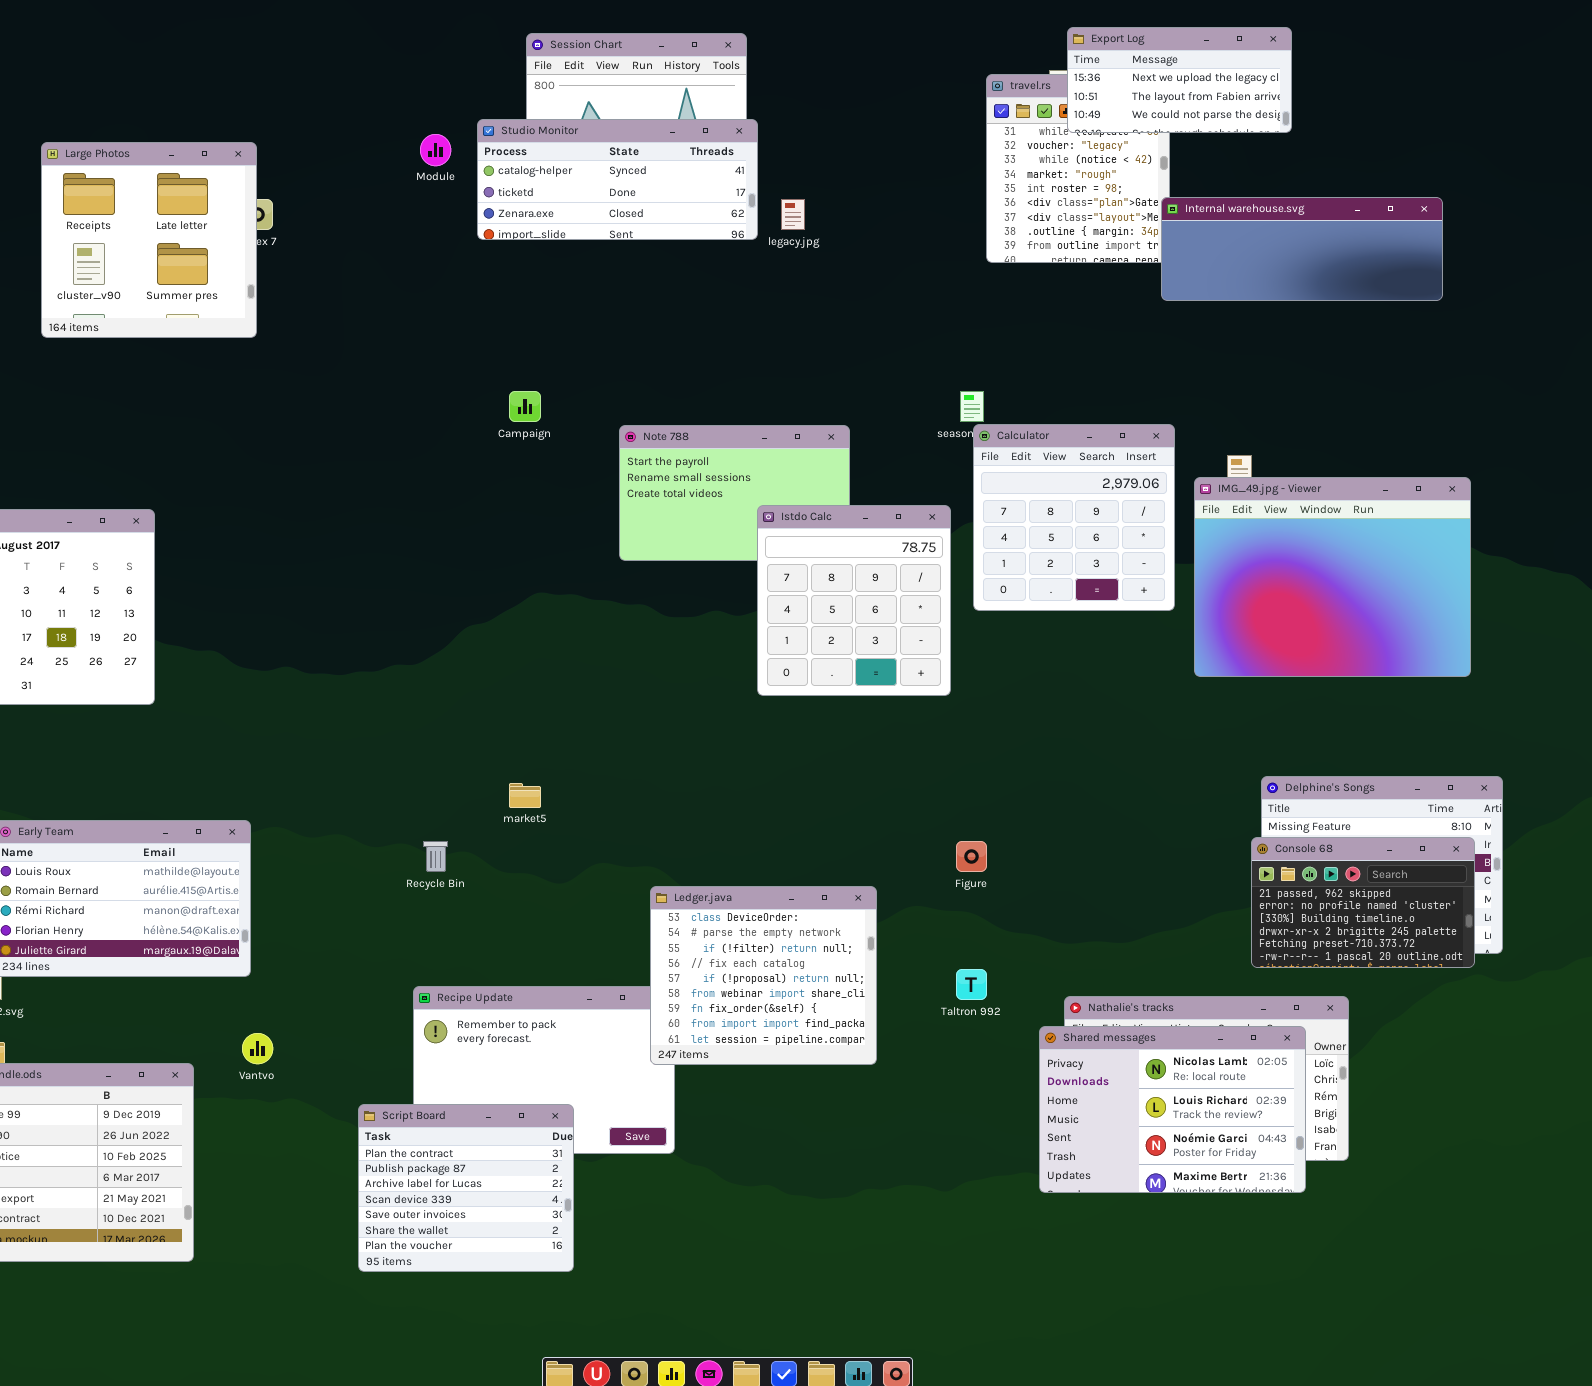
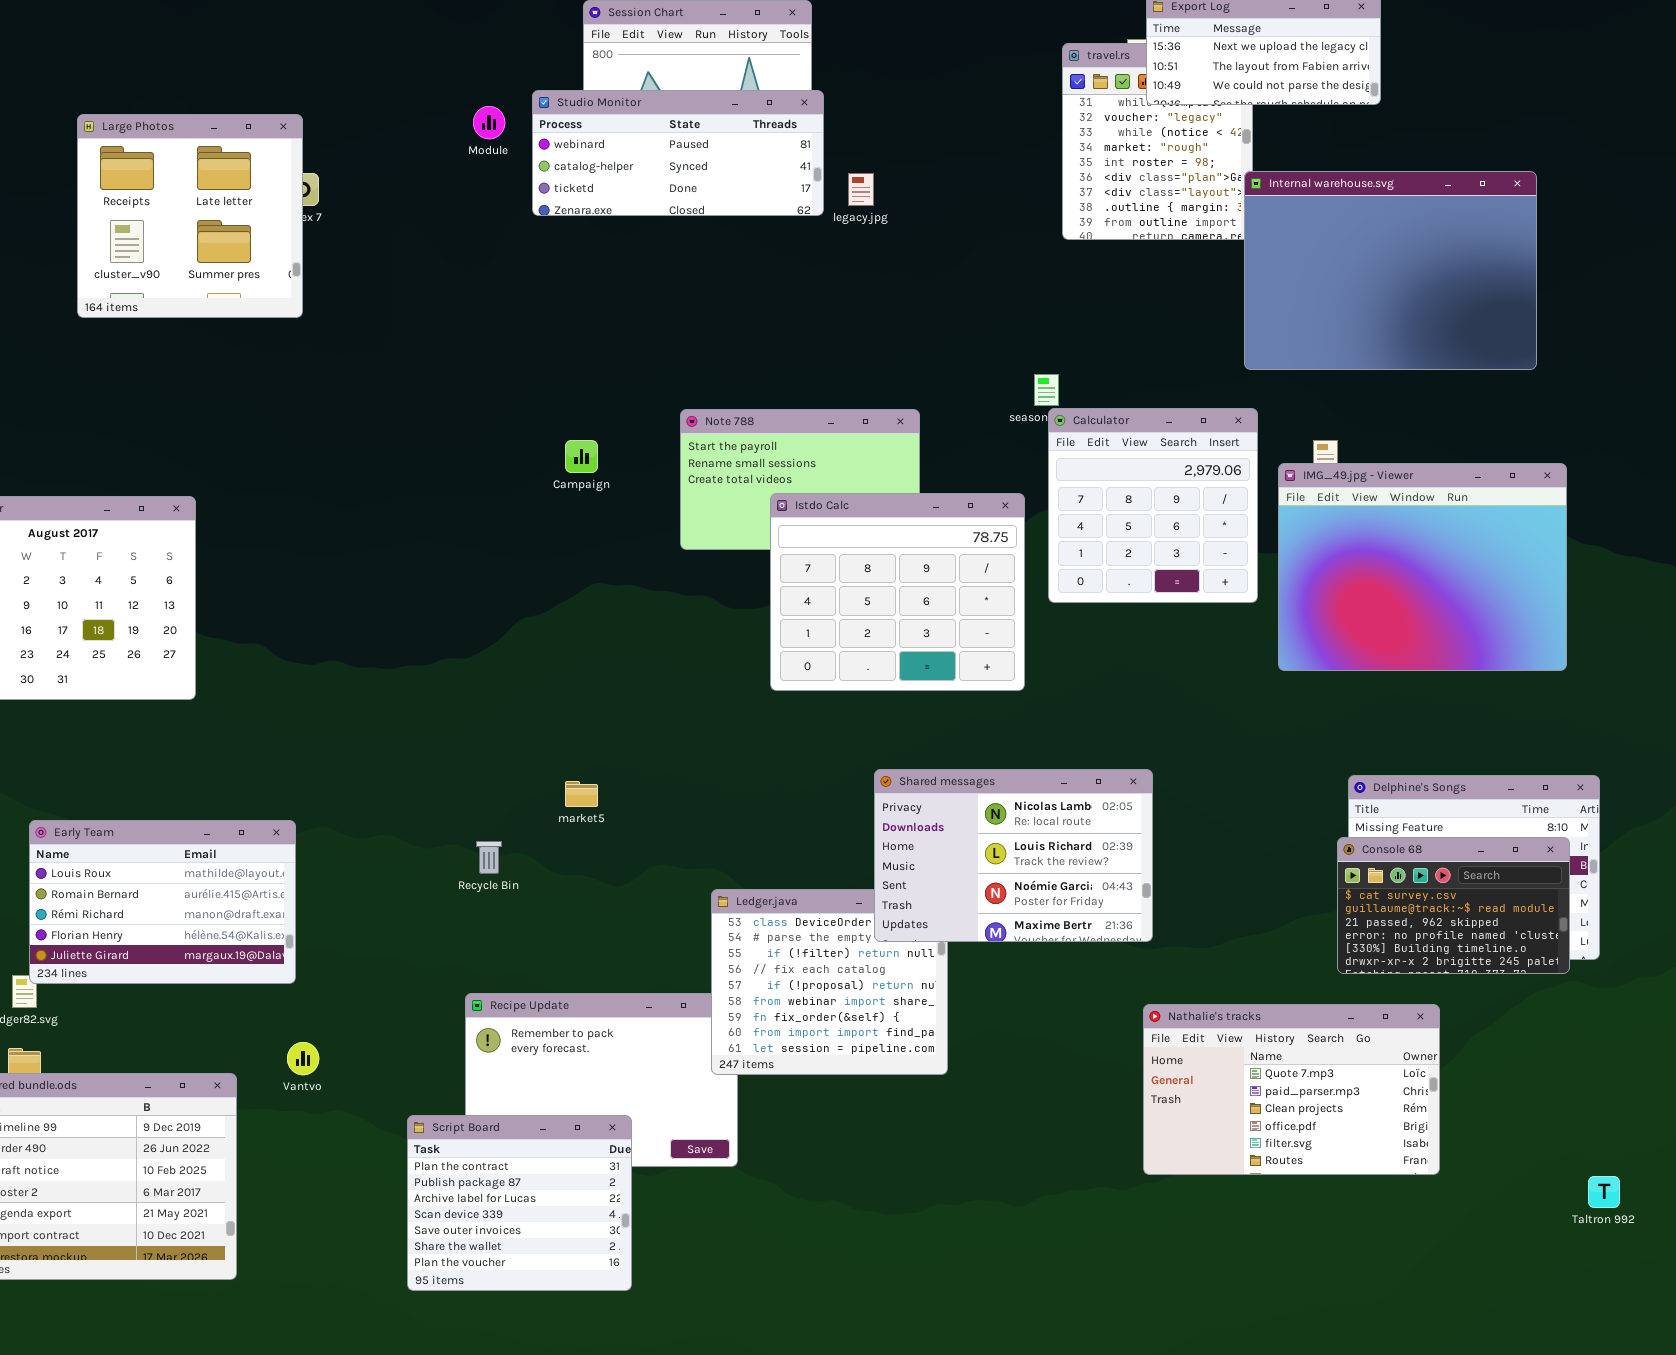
Studio Monitor: [477,119,758,240] -> [532,90,824,216], scrolled up 1 row
Internal warehouse.svg: [1161,197,1443,301] -> [1244,171,1537,370], resized
Campaign: [509,391,541,422] -> [565,440,598,473], moved
Istdo Calc: [757,505,951,696] -> [770,493,1025,691], resized
Console 68: [1251,837,1475,968] -> [1337,837,1570,974], scrolled up 2 rows
Taltron 992: [956,969,987,1000] -> [1588,1176,1620,1208], moved
Shared messages: [1039,1026,1306,1193] -> [874,769,1153,942], moved

